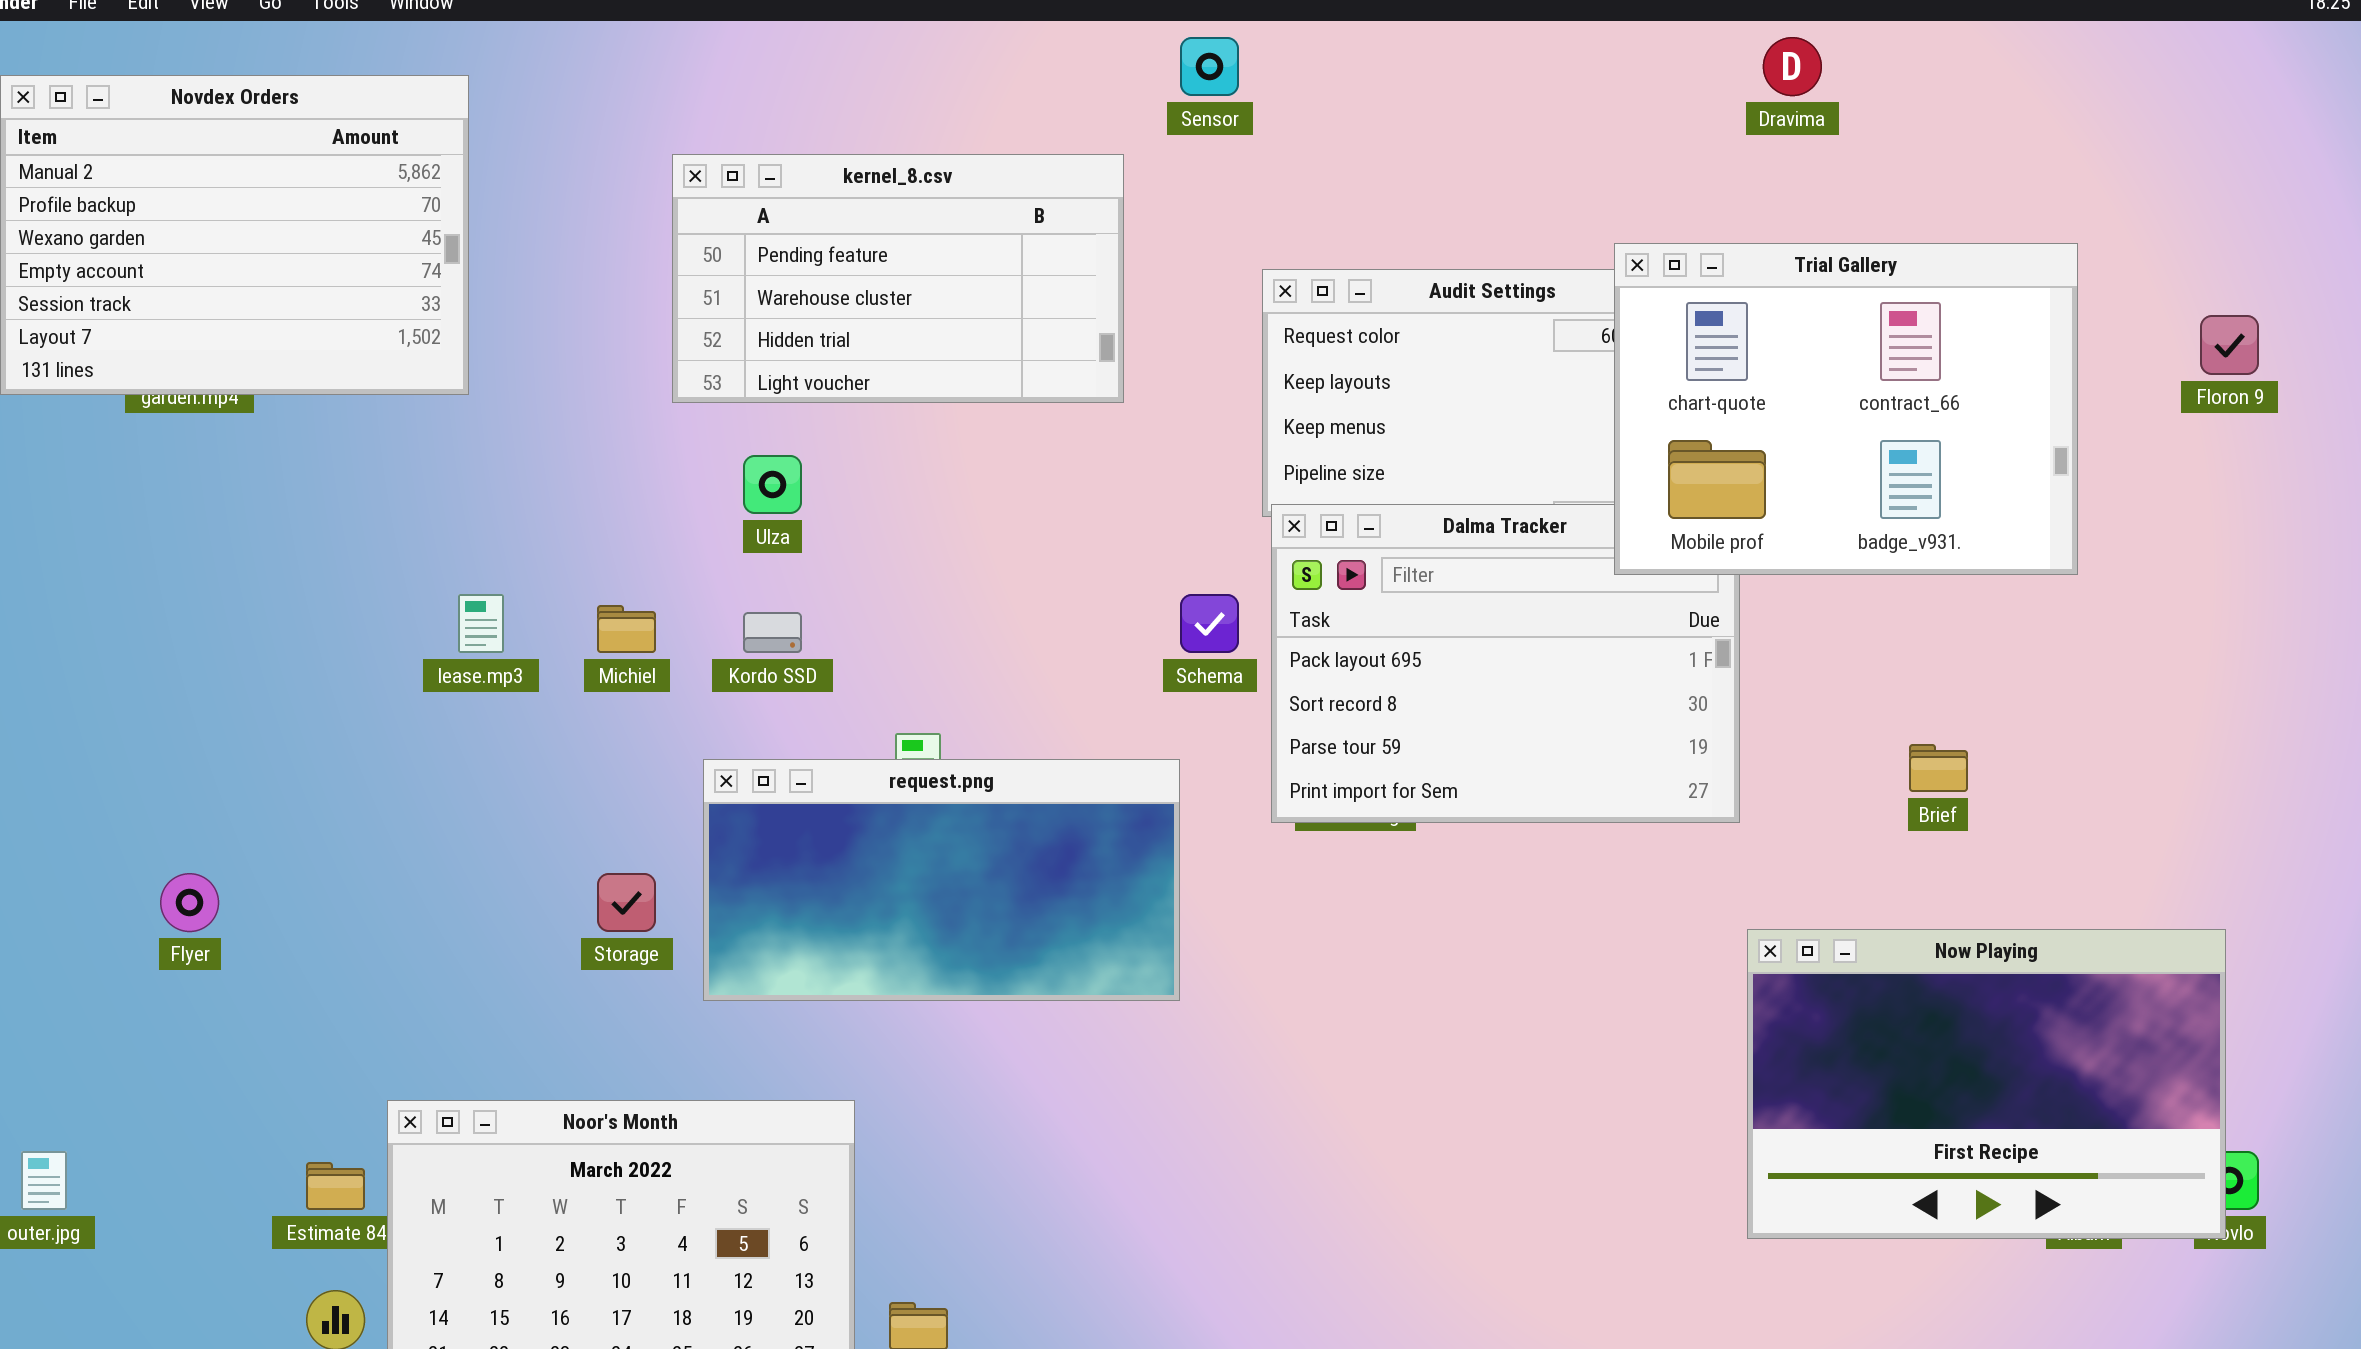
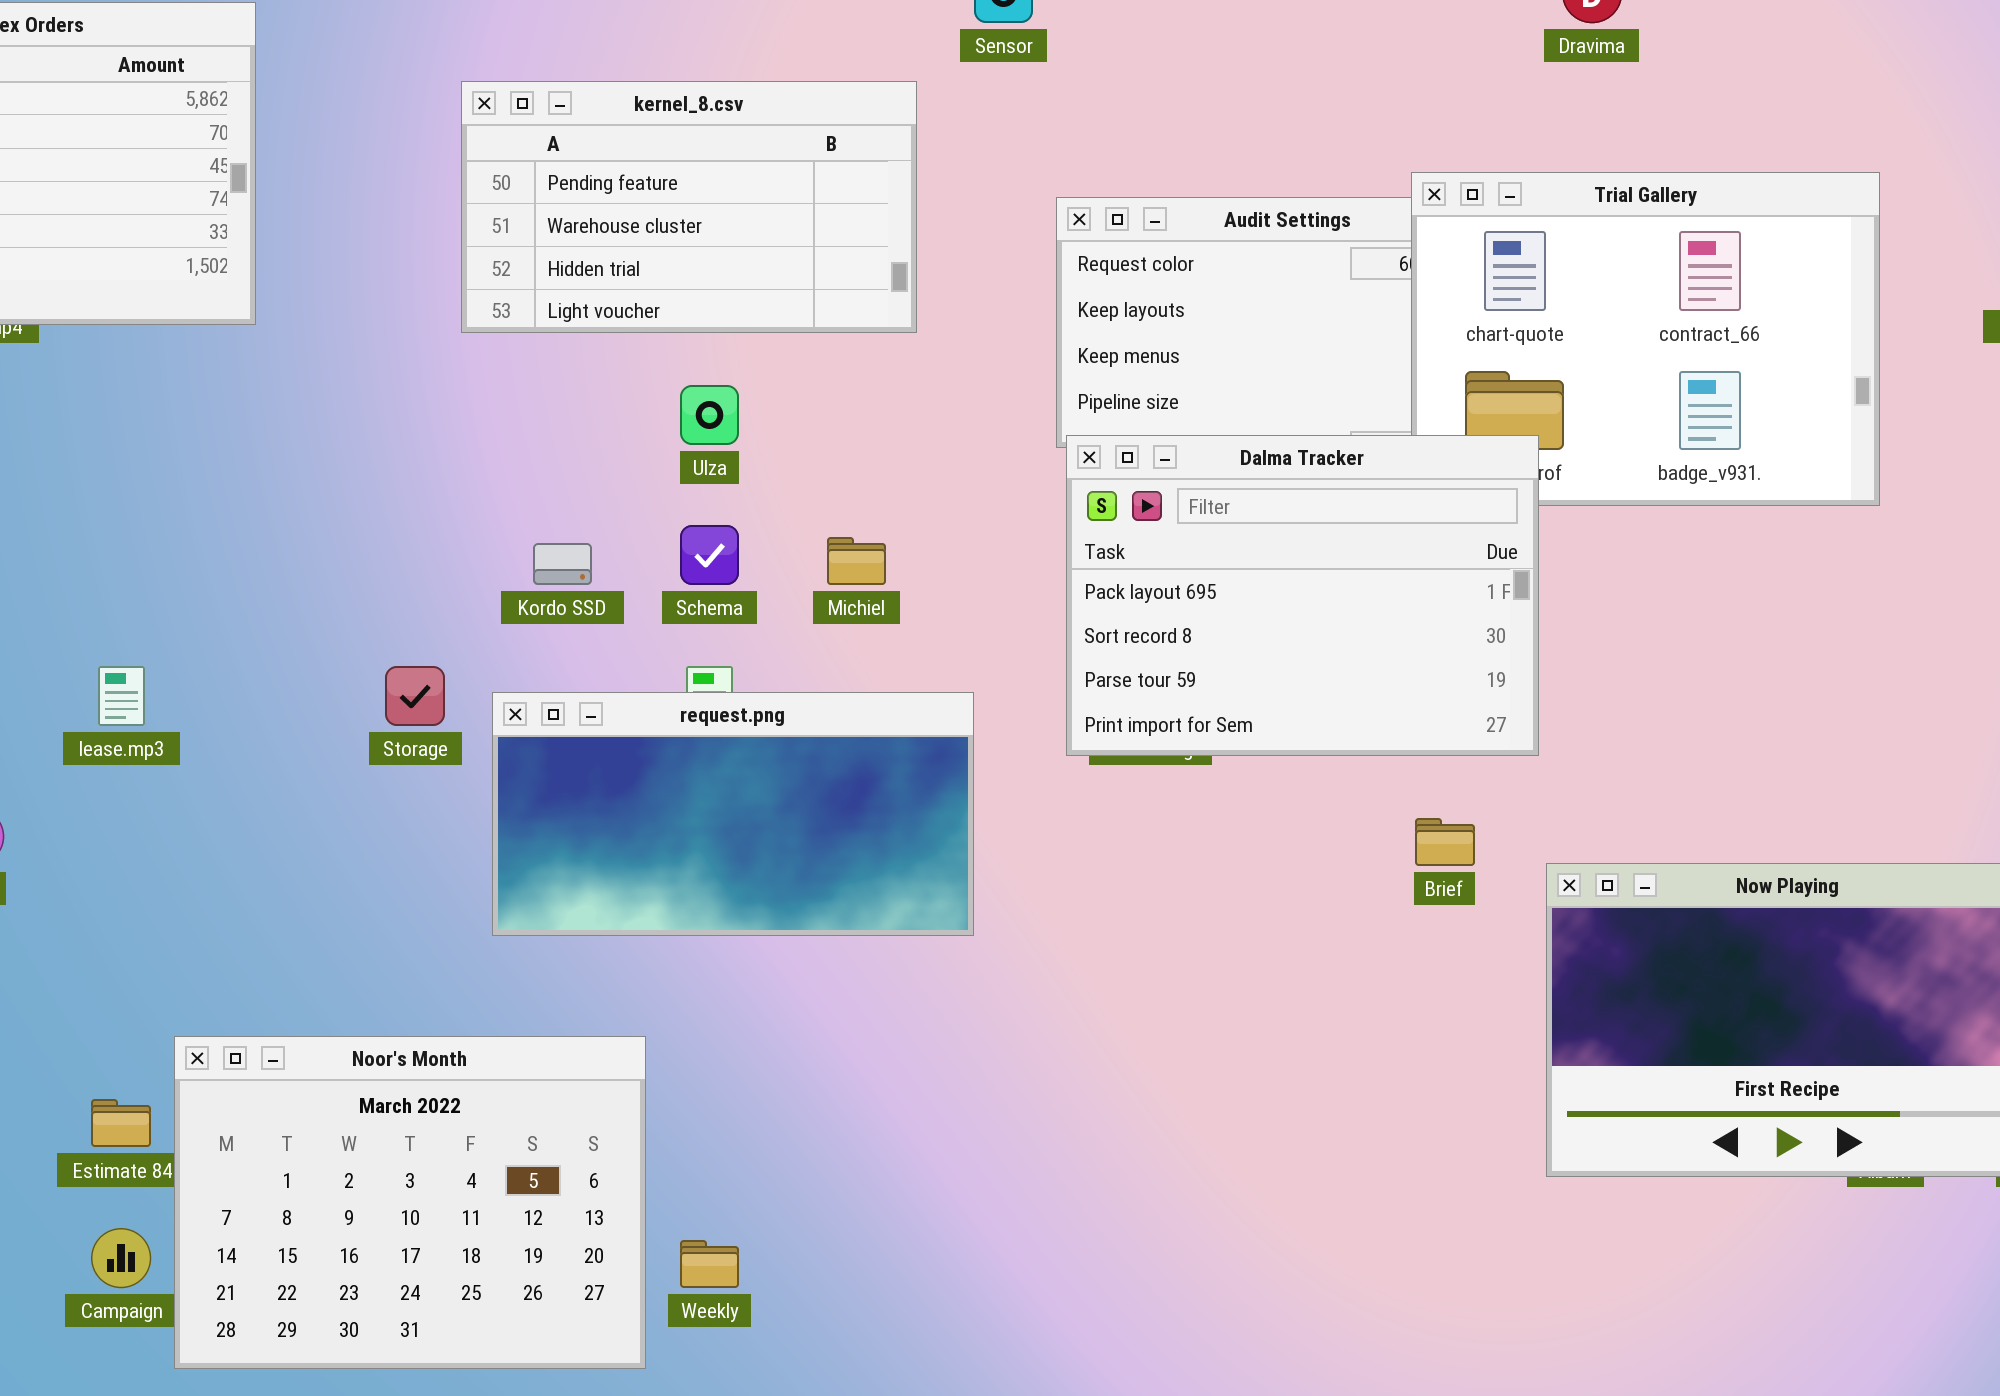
Ulza: [743,455,802,514] -> [680,385,739,445], moved
Dalma Tracker: [1271,504,1740,823] -> [1066,435,1539,756], raised
lease.mp3: [458,594,504,653] -> [98,666,145,726], moved
Schema: [1180,594,1239,653] -> [680,525,739,585], moved
Michiel: [597,605,656,653] -> [827,537,886,585], moved
Brief: [1909,744,1968,792] -> [1415,818,1475,866], moved
Storage: [597,873,656,932] -> [385,666,445,726], moved

